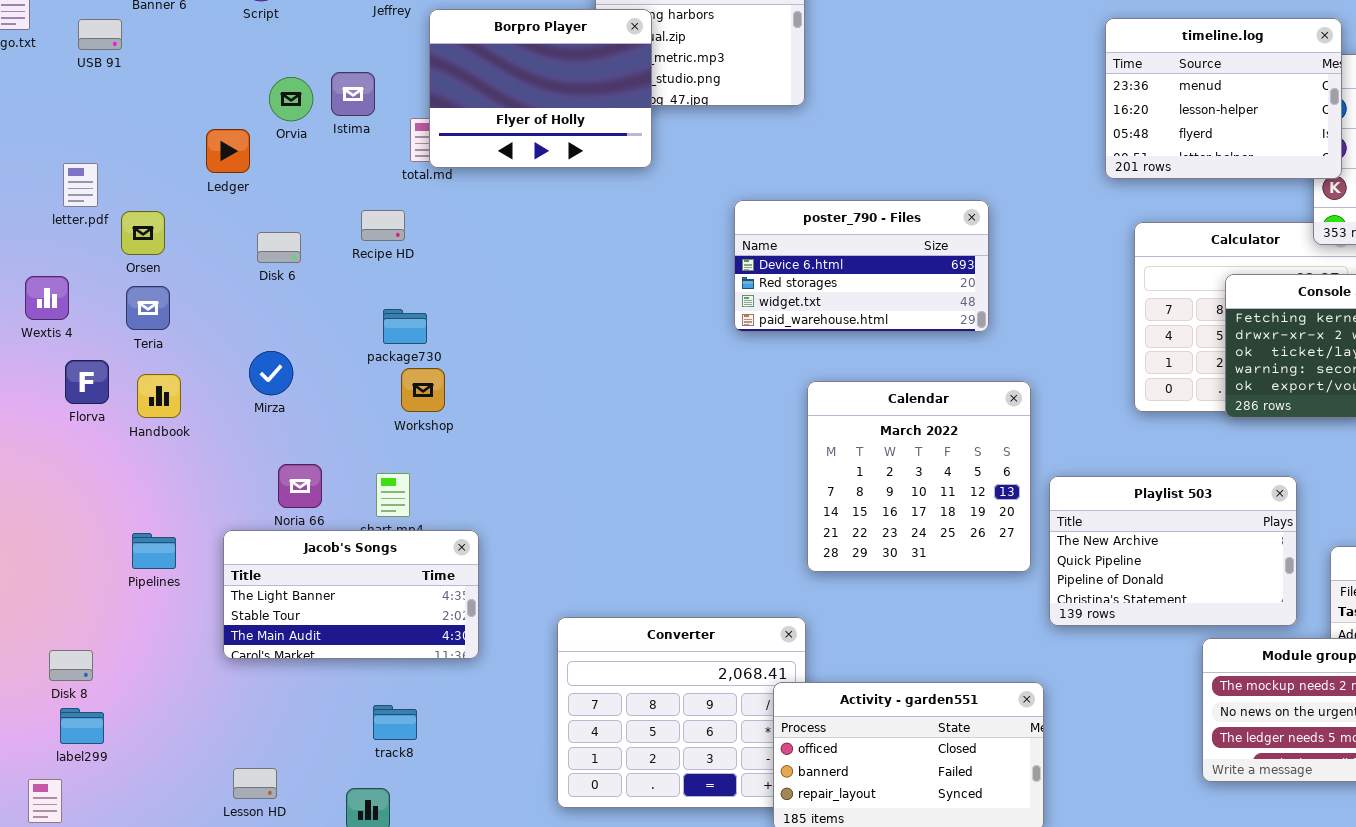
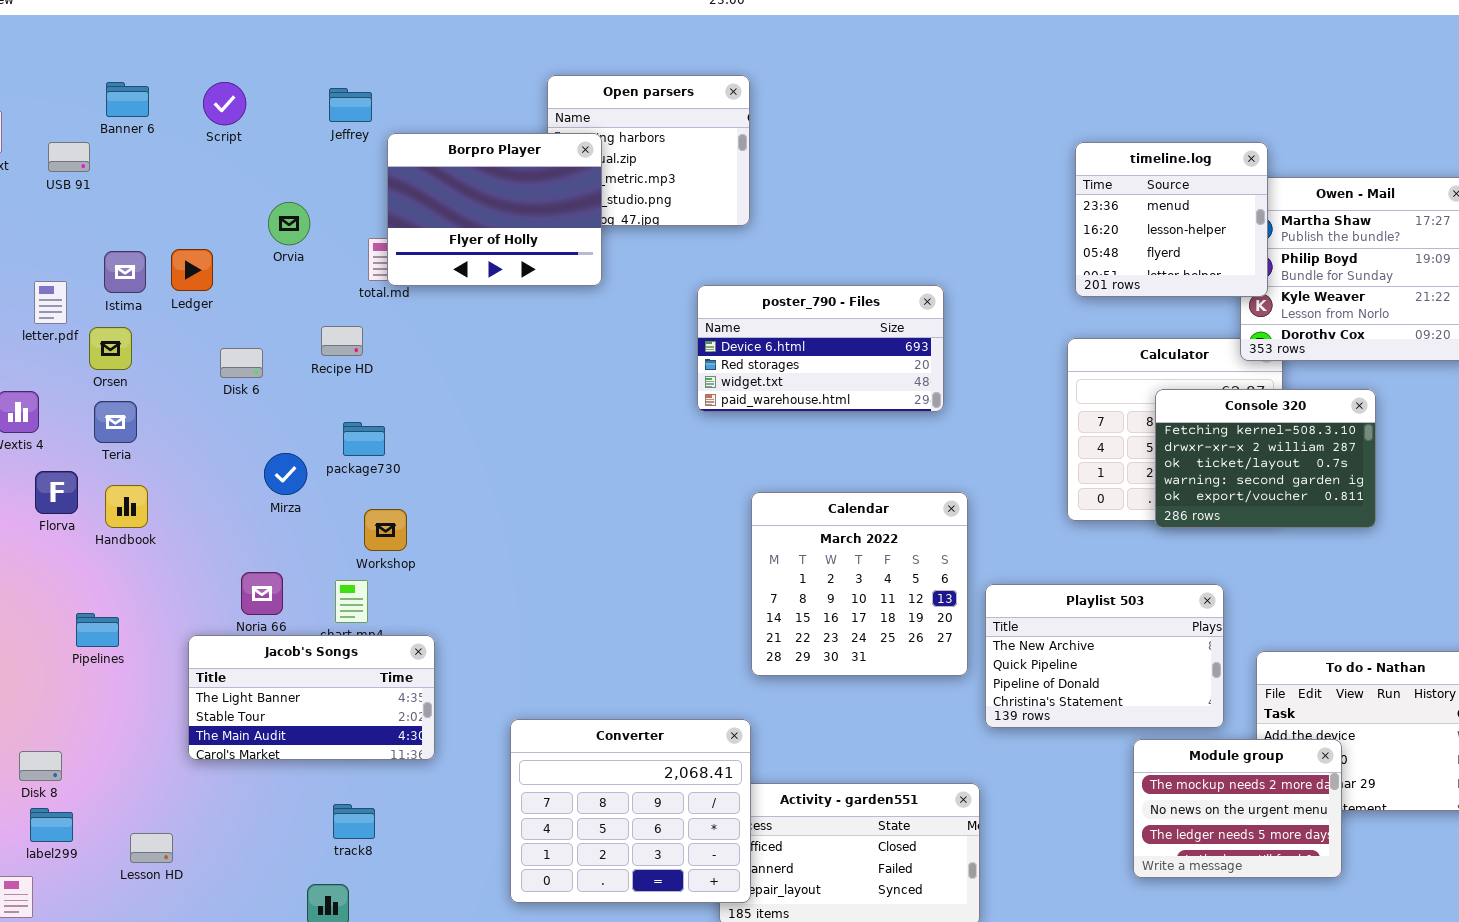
timeline.log: [1105,18,1342,179] -> [1075,142,1268,297], resized
Istima: [331,72,375,116] -> [104,251,146,293], moved
Orvia: [269,77,313,121] -> [268,202,310,245], moved
poster_790 - Files: [734,200,989,332] -> [697,285,944,412], moved
Mirza: [249,351,293,395] -> [264,453,307,495], moved
Workshop: [401,368,445,412] -> [364,509,407,551], moved
Pipelines: [132,533,176,569] -> [76,613,119,647], moved
Converter: [557,617,806,808] -> [510,719,751,903], raised
Lesson HD: [233,768,277,799] -> [130,833,173,863], moved

